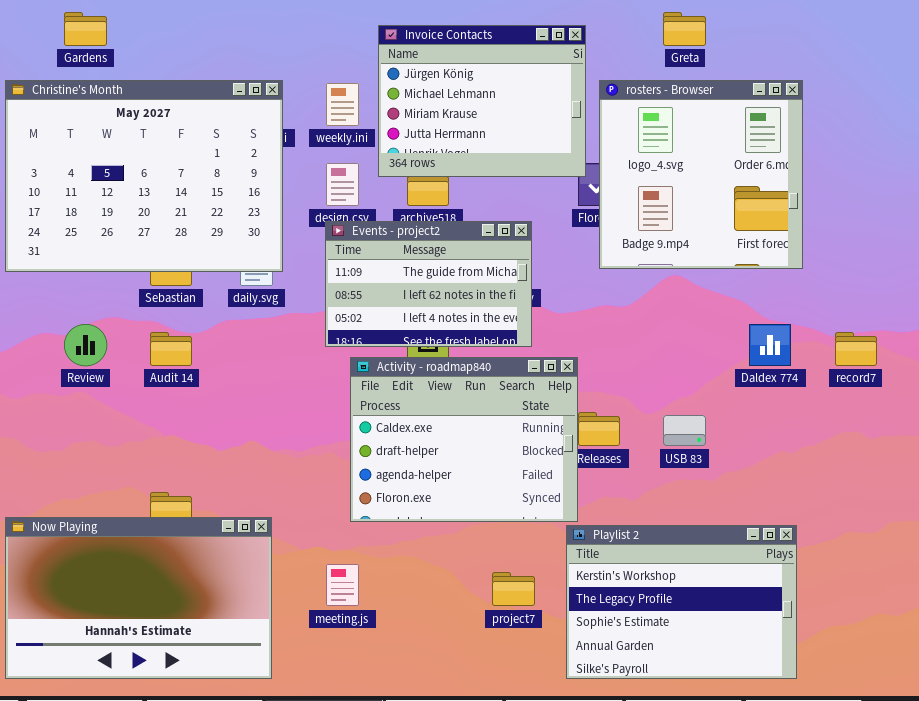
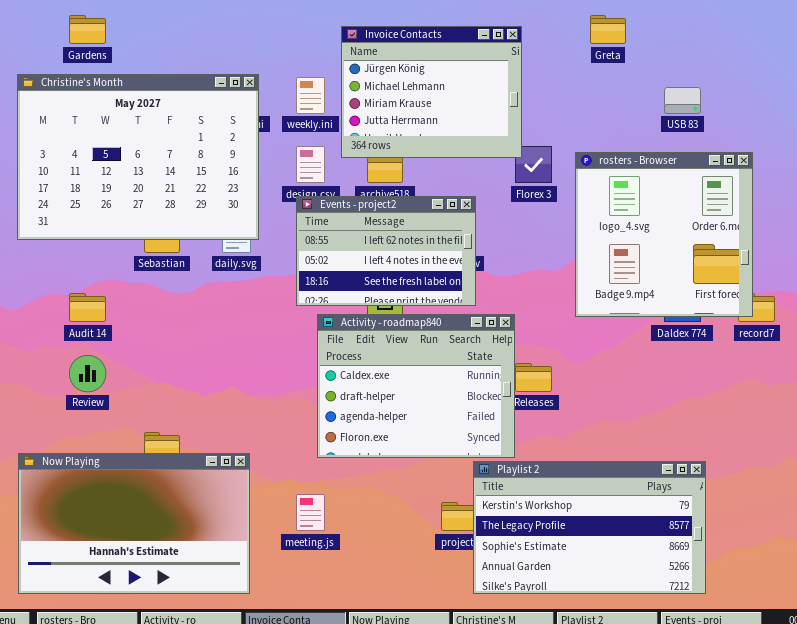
rosters - Browser: [599,80,803,269] -> [575,152,753,317], moved
Events - project2: [325,221,532,347] -> [296,196,476,306], scrolled down 1 row
Review: [64,324,107,366] -> [69,355,106,392], moved
Audit 14: [150,332,192,366] -> [69,293,106,322], moved
USB 83: [663,415,706,446] -> [664,87,701,114], moved
Playlist 2: [566,525,797,679] -> [473,461,706,594], resized

